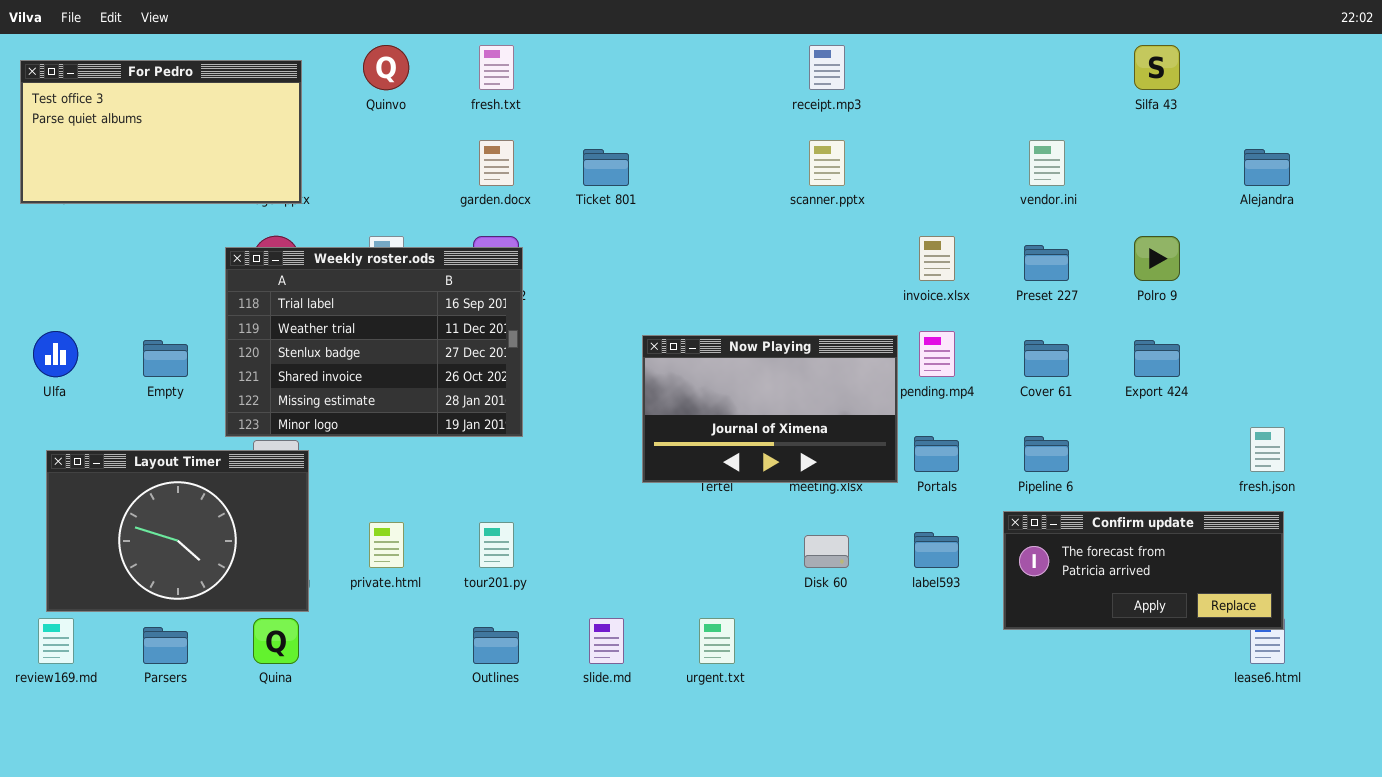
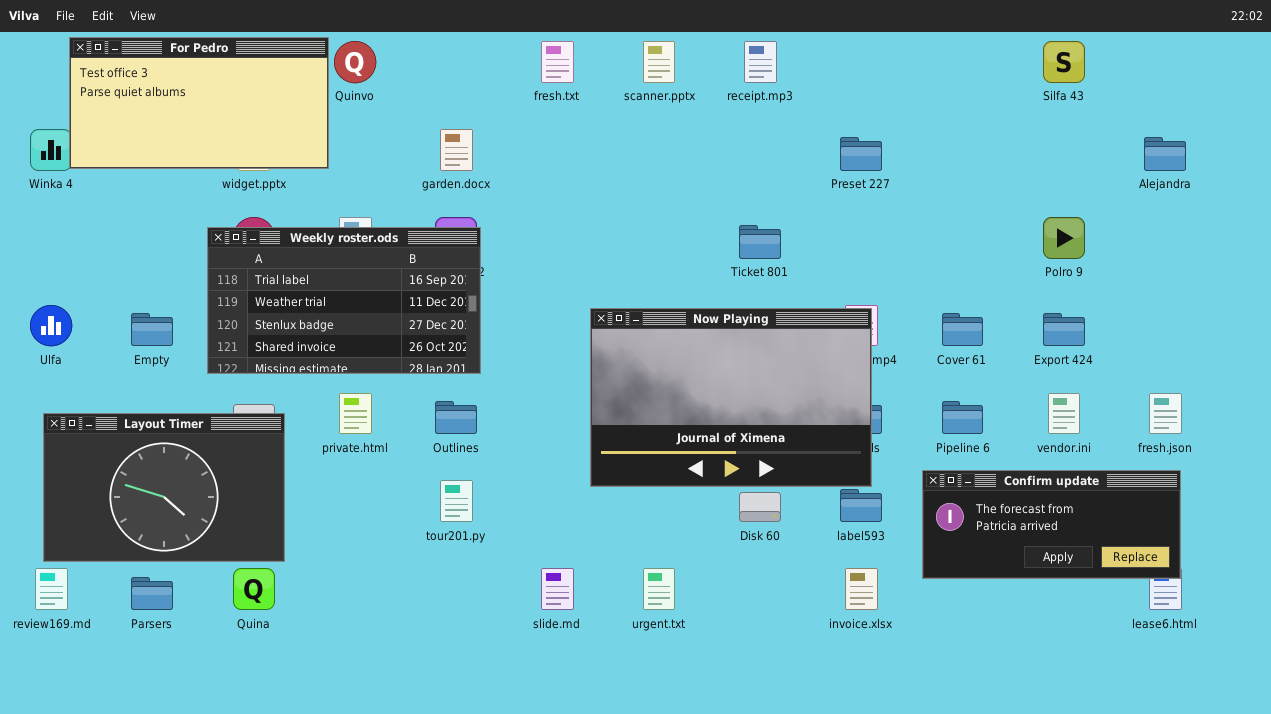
fresh.txt: [479,45,514,90] -> [541,41,574,83], moved
For Pedro: [20,60,302,204] -> [69,37,329,169], moved
scanner.pptx: [809,140,845,186] -> [643,41,675,83], moved
vendor.ini: [1029,140,1065,186] -> [1048,393,1080,434], moved
Ticket 801: [583,149,629,186] -> [739,225,781,259], moved
invoice.xlsx: [919,236,955,281] -> [845,568,878,610], moved
Preset 227: [1024,245,1069,281] -> [840,137,882,171], moved
Weekly roster.ods: [225,247,523,437] -> [207,227,481,374], resized
Now Playing: [642,335,898,483] -> [590,308,872,487], resized
private.html: [369,522,404,568] -> [339,393,372,434], moved
Outlines: [473,627,519,664] -> [435,401,477,434], moved

